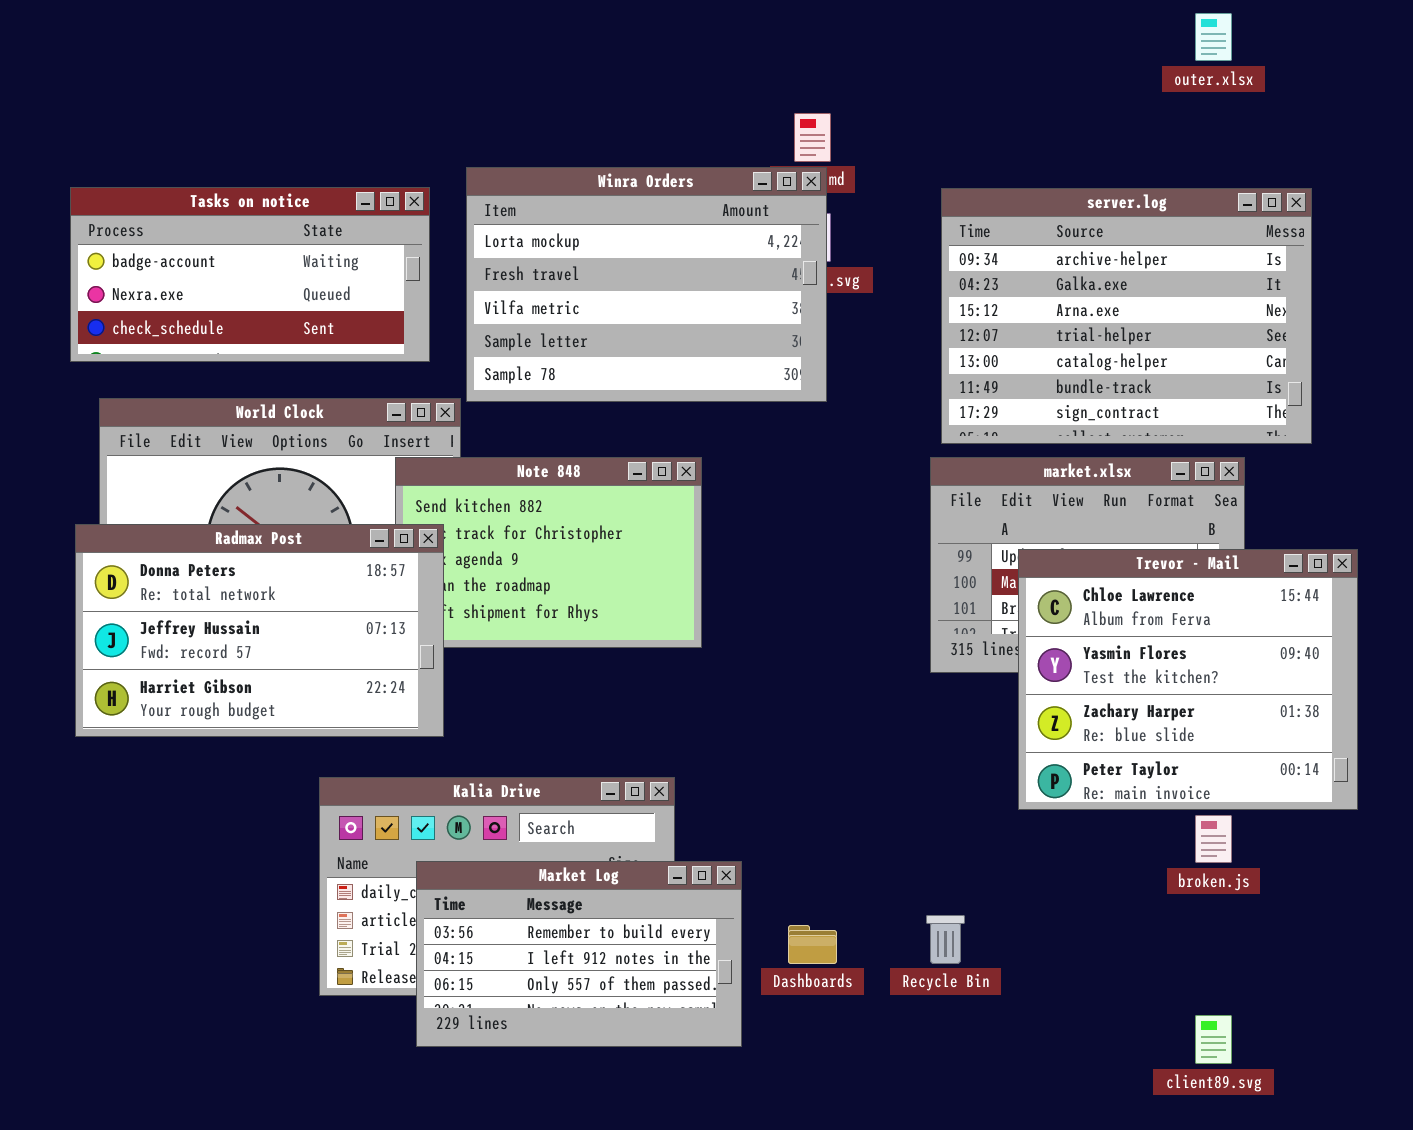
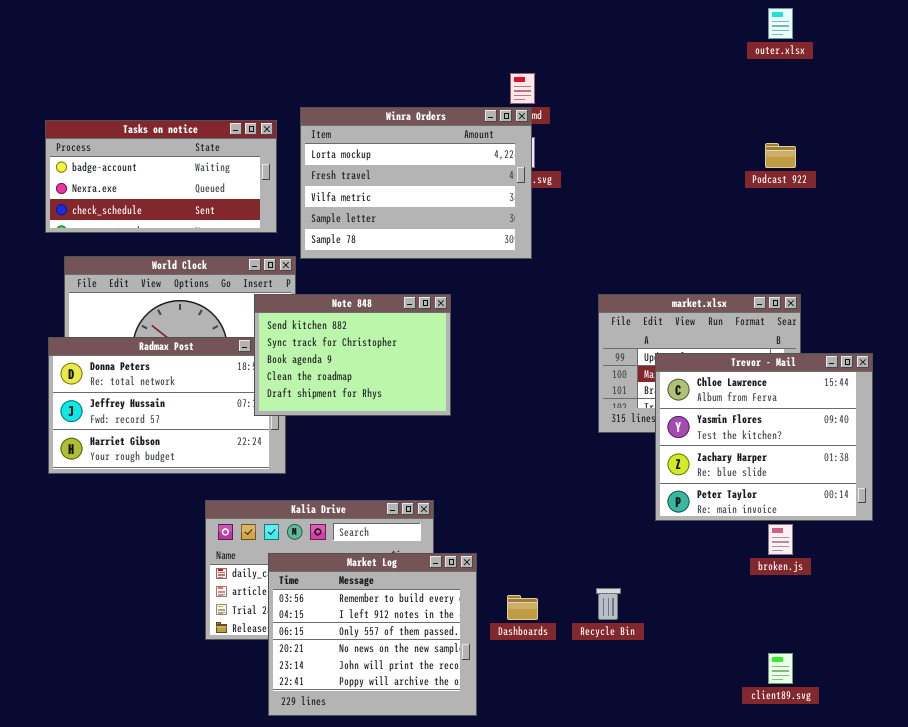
server.log: [941,188,1312,444] -> none, closed
Note 848: [395,457,702,648] -> [254,294,451,416], raised
Market Log: [416,861,742,1047] -> [268,553,477,716], resized

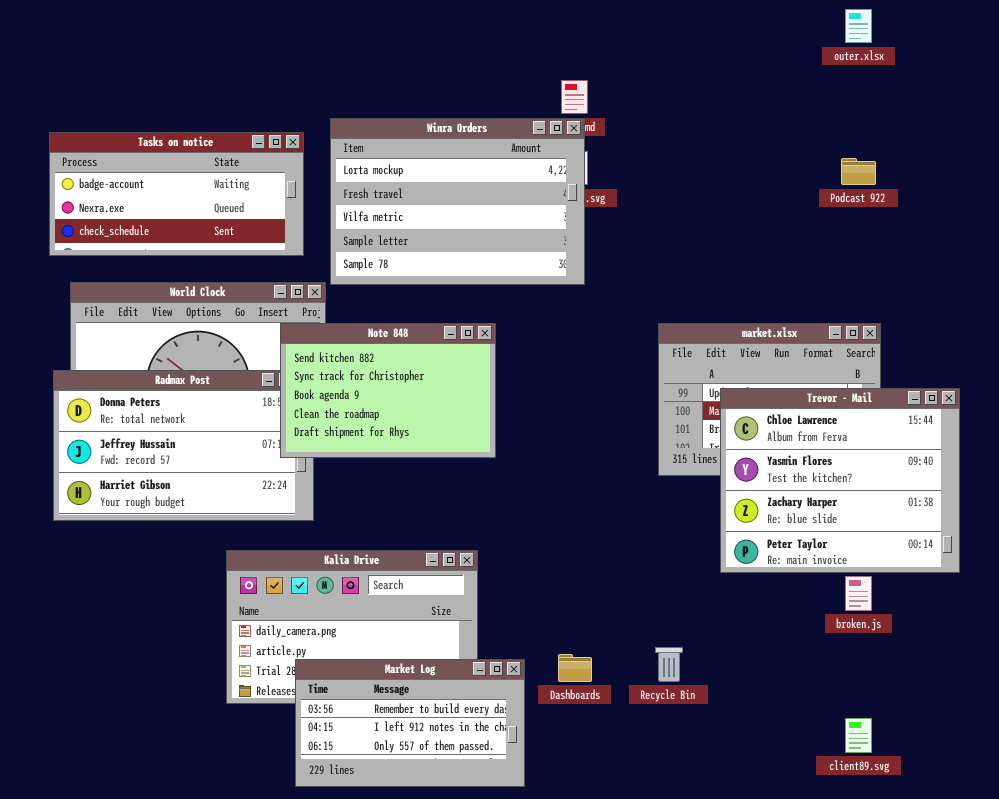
Market Log: [268,553,477,716] -> [295,659,525,787], resized

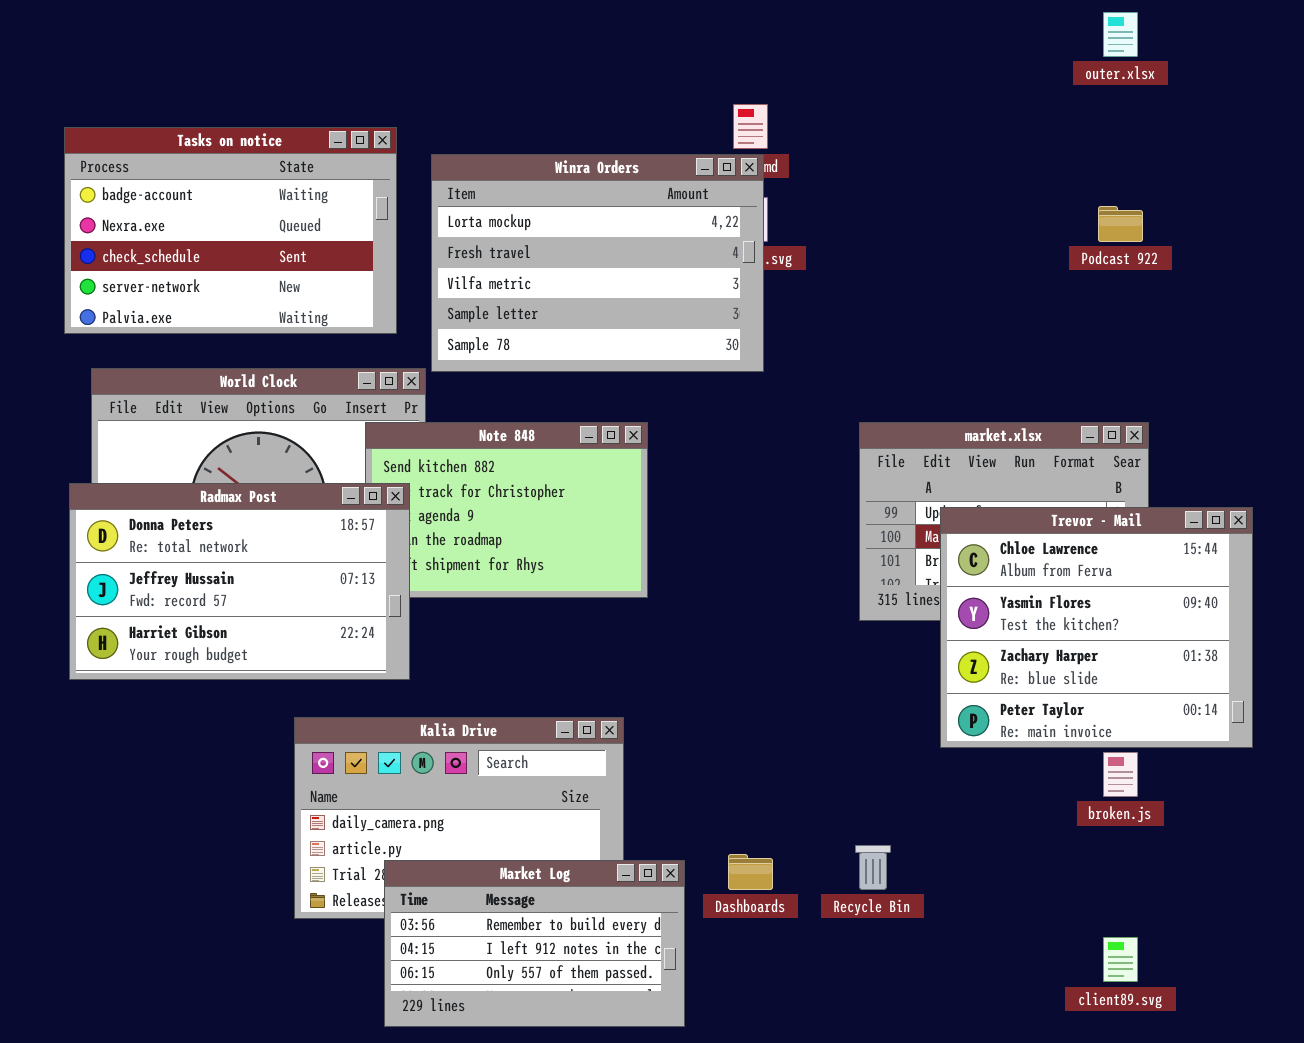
Tasks on notice: [49,132,304,256] -> [64,127,397,334], resized
Radmax Post: [53,370,314,521] -> [69,483,410,680], raised

